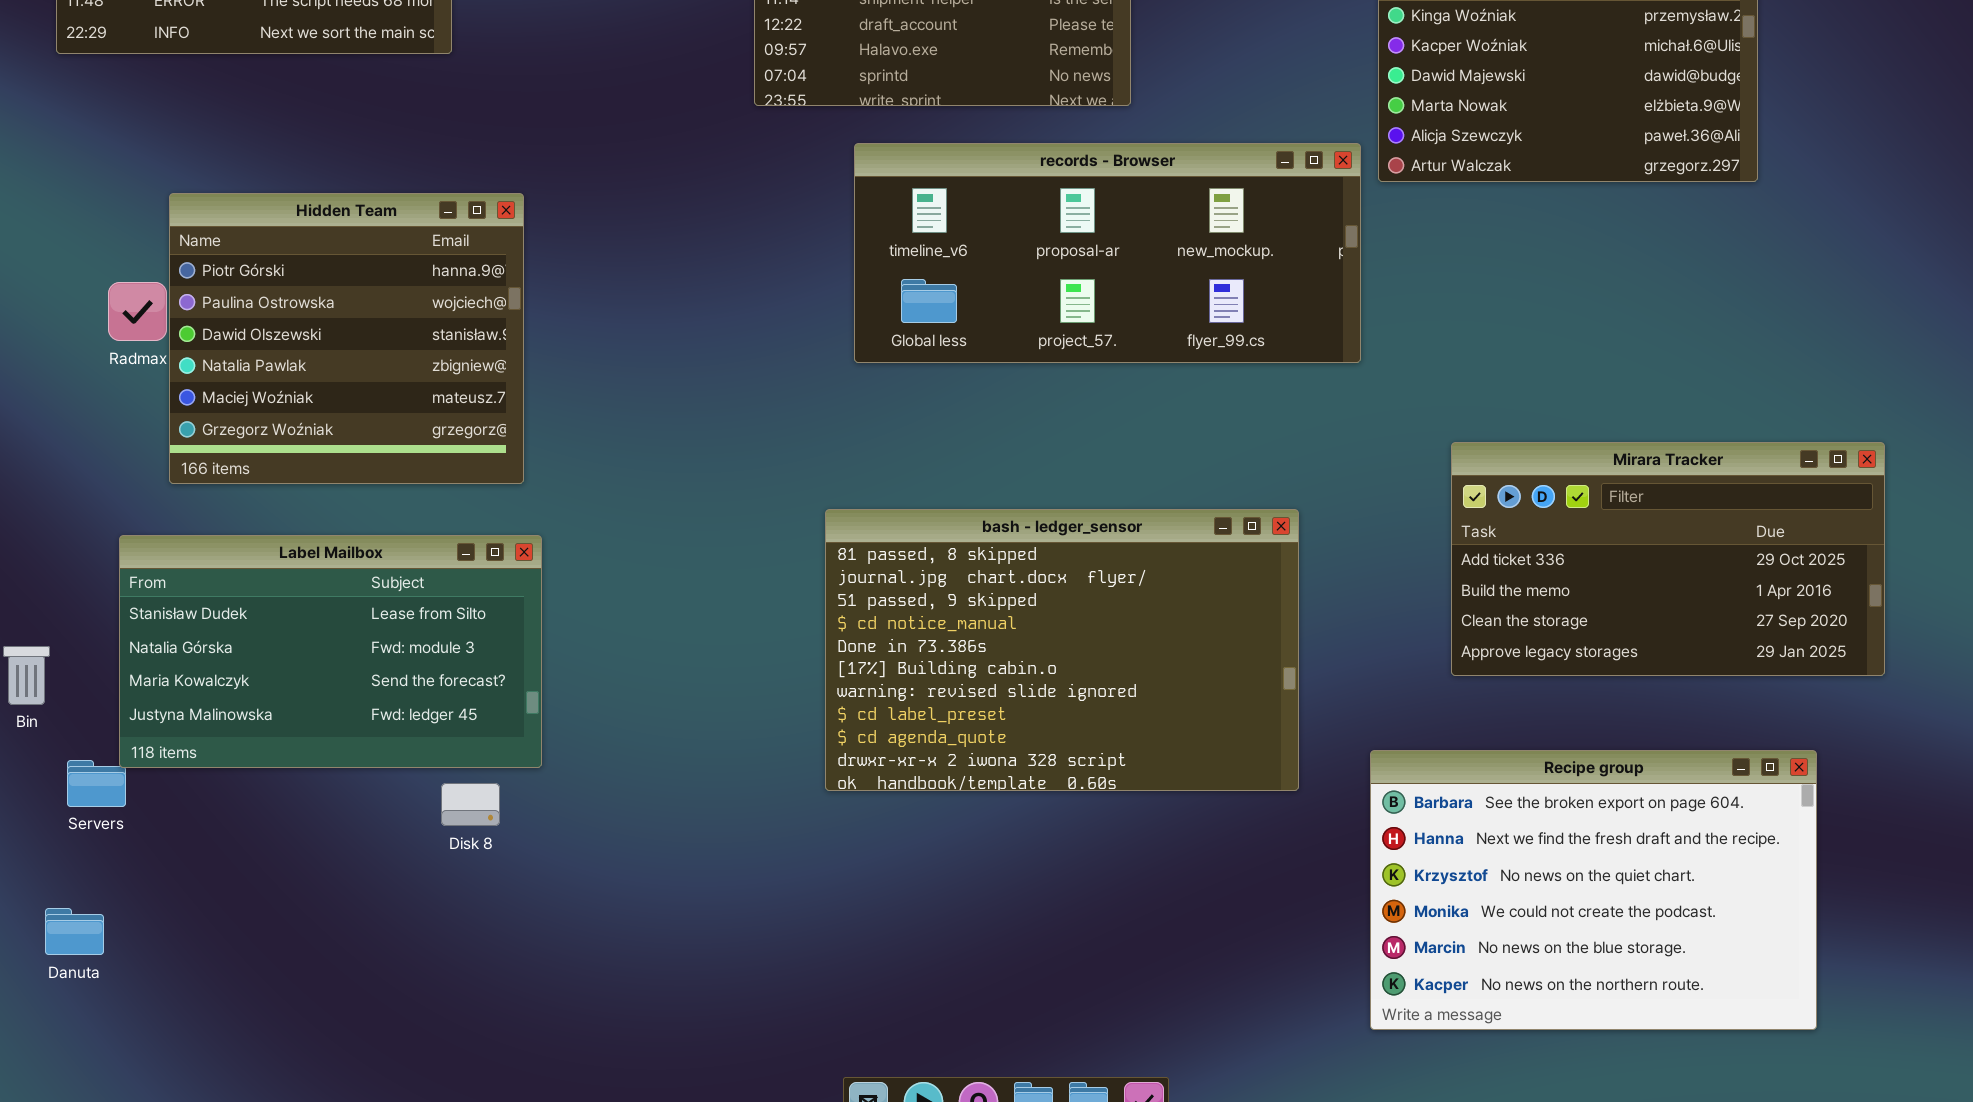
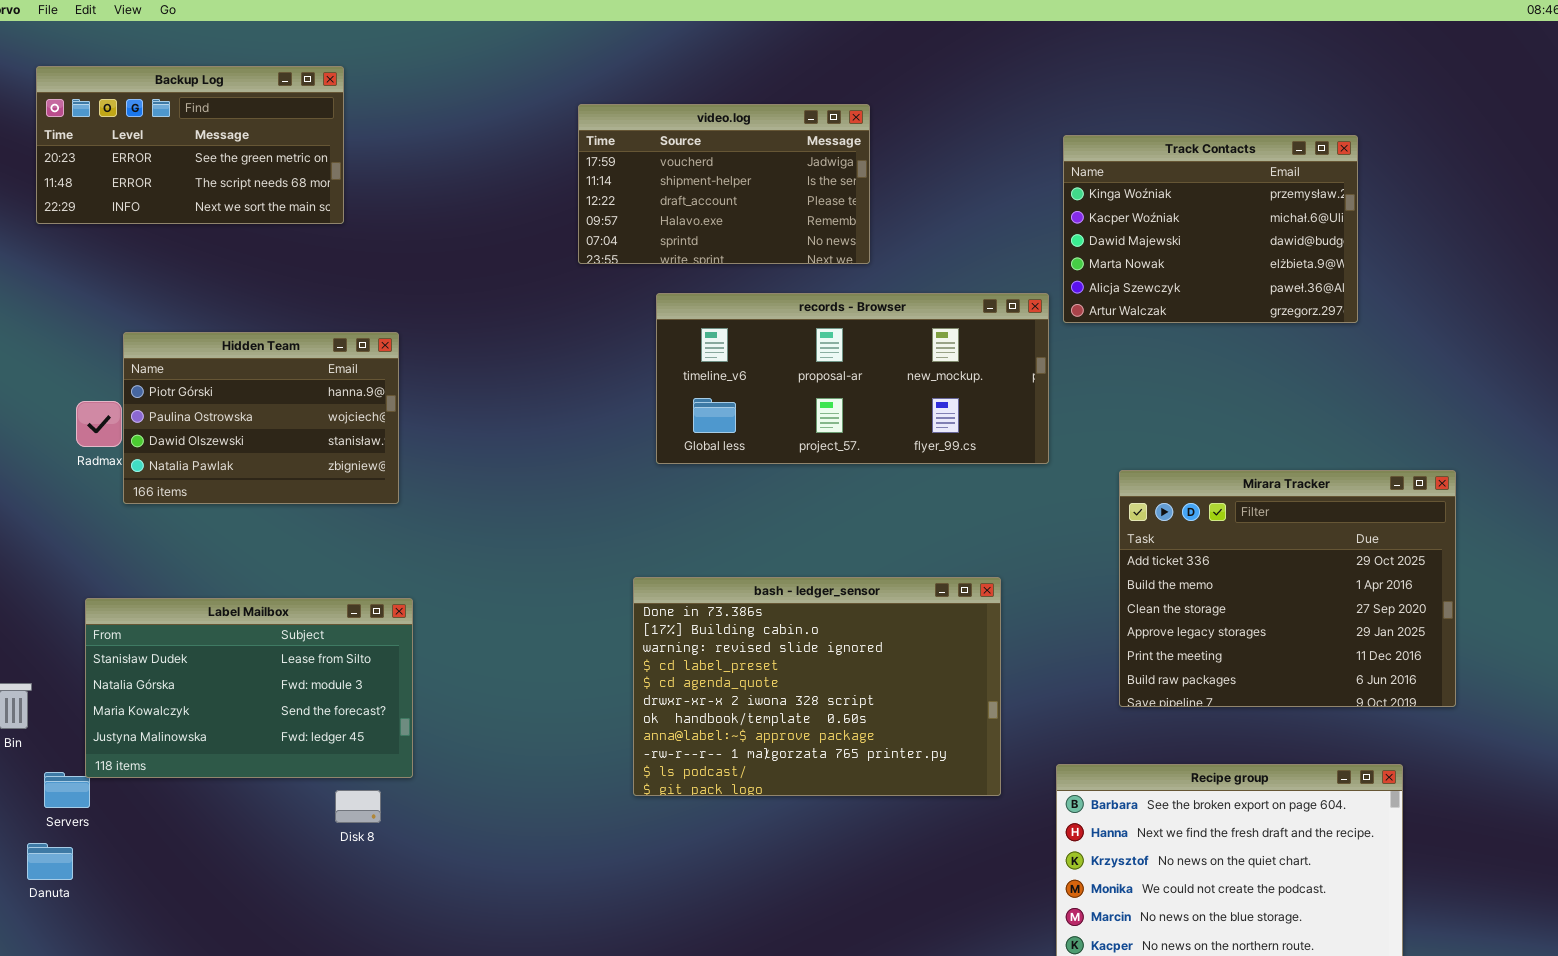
Hidden Team: [169,193,524,484] -> [123,332,399,504], resized
Mirara Tracker: [1451,442,1885,676] -> [1119,470,1456,707], resized
bash - ledger_sensor: [825,509,1299,791] -> [633,577,1001,796], scrolled down 4 rows
Danuta: [45,908,104,955] -> [27,843,73,880], moved

